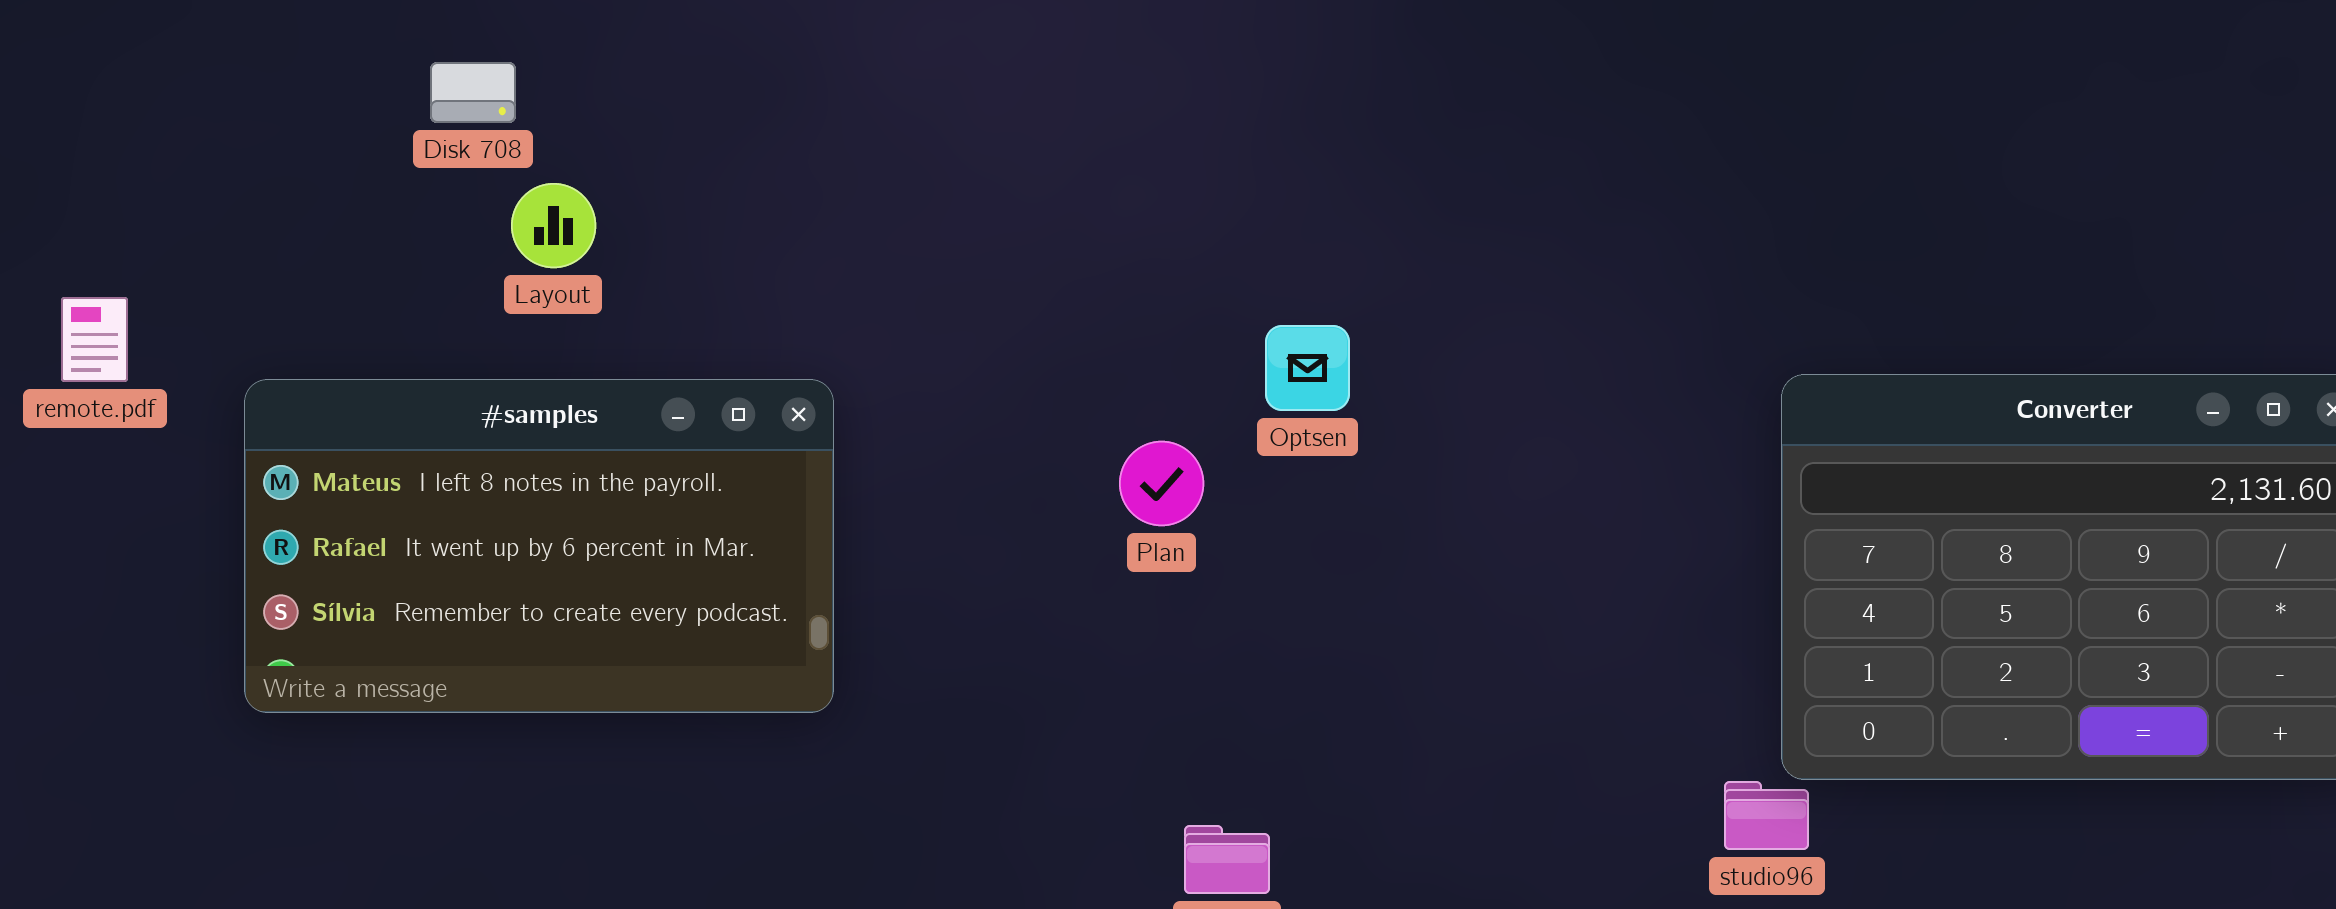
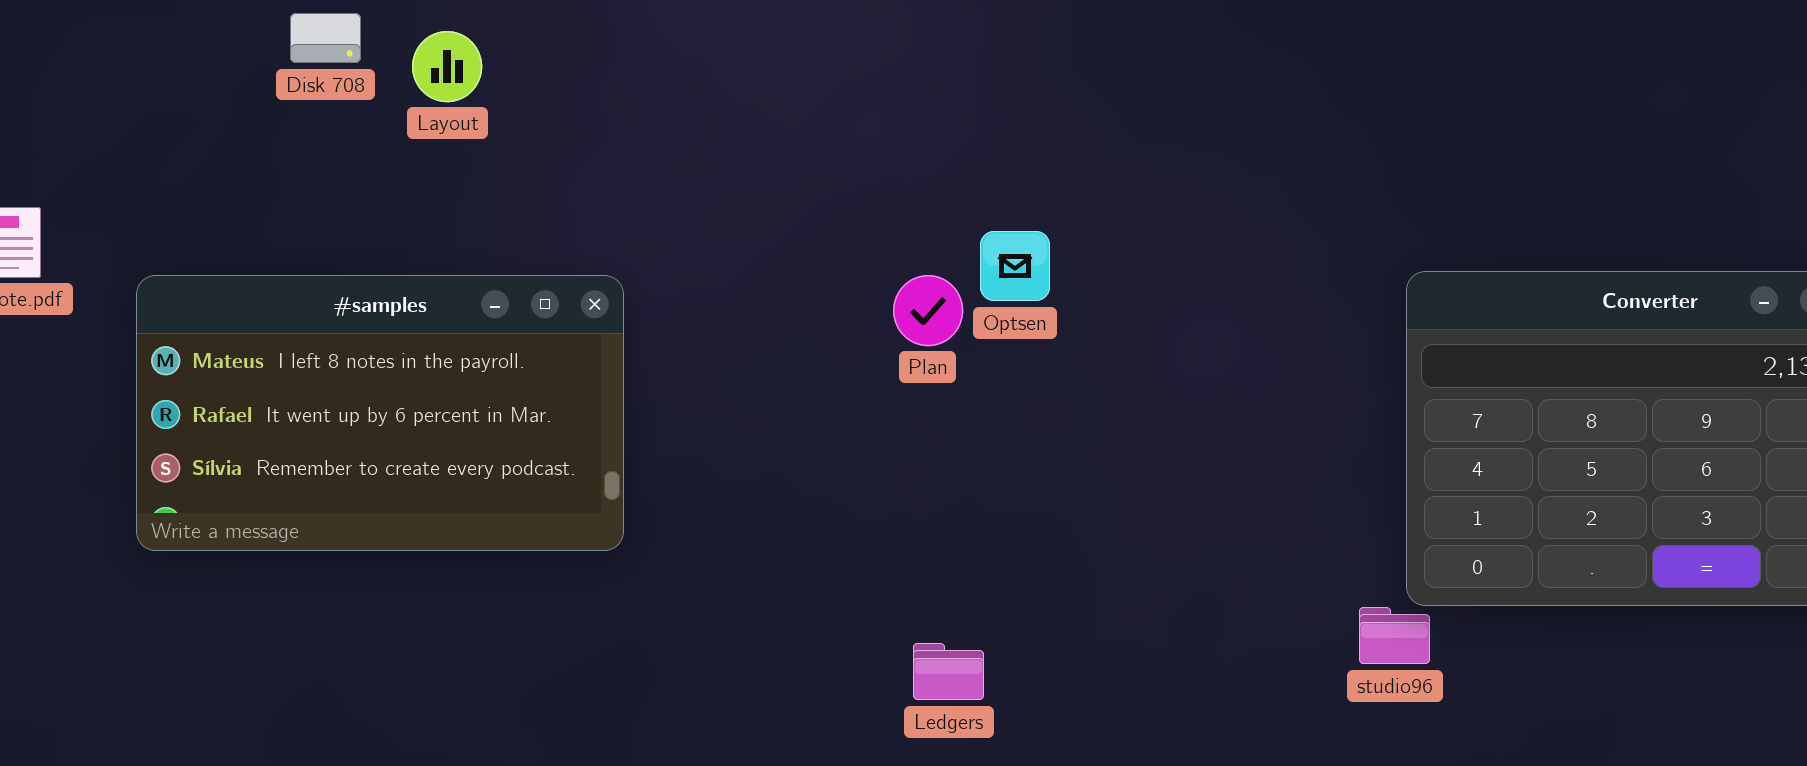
Layout: [511,183,596,268] -> [412,31,482,102], moved
Plan: [1119,441,1204,526] -> [893,275,963,346], moved

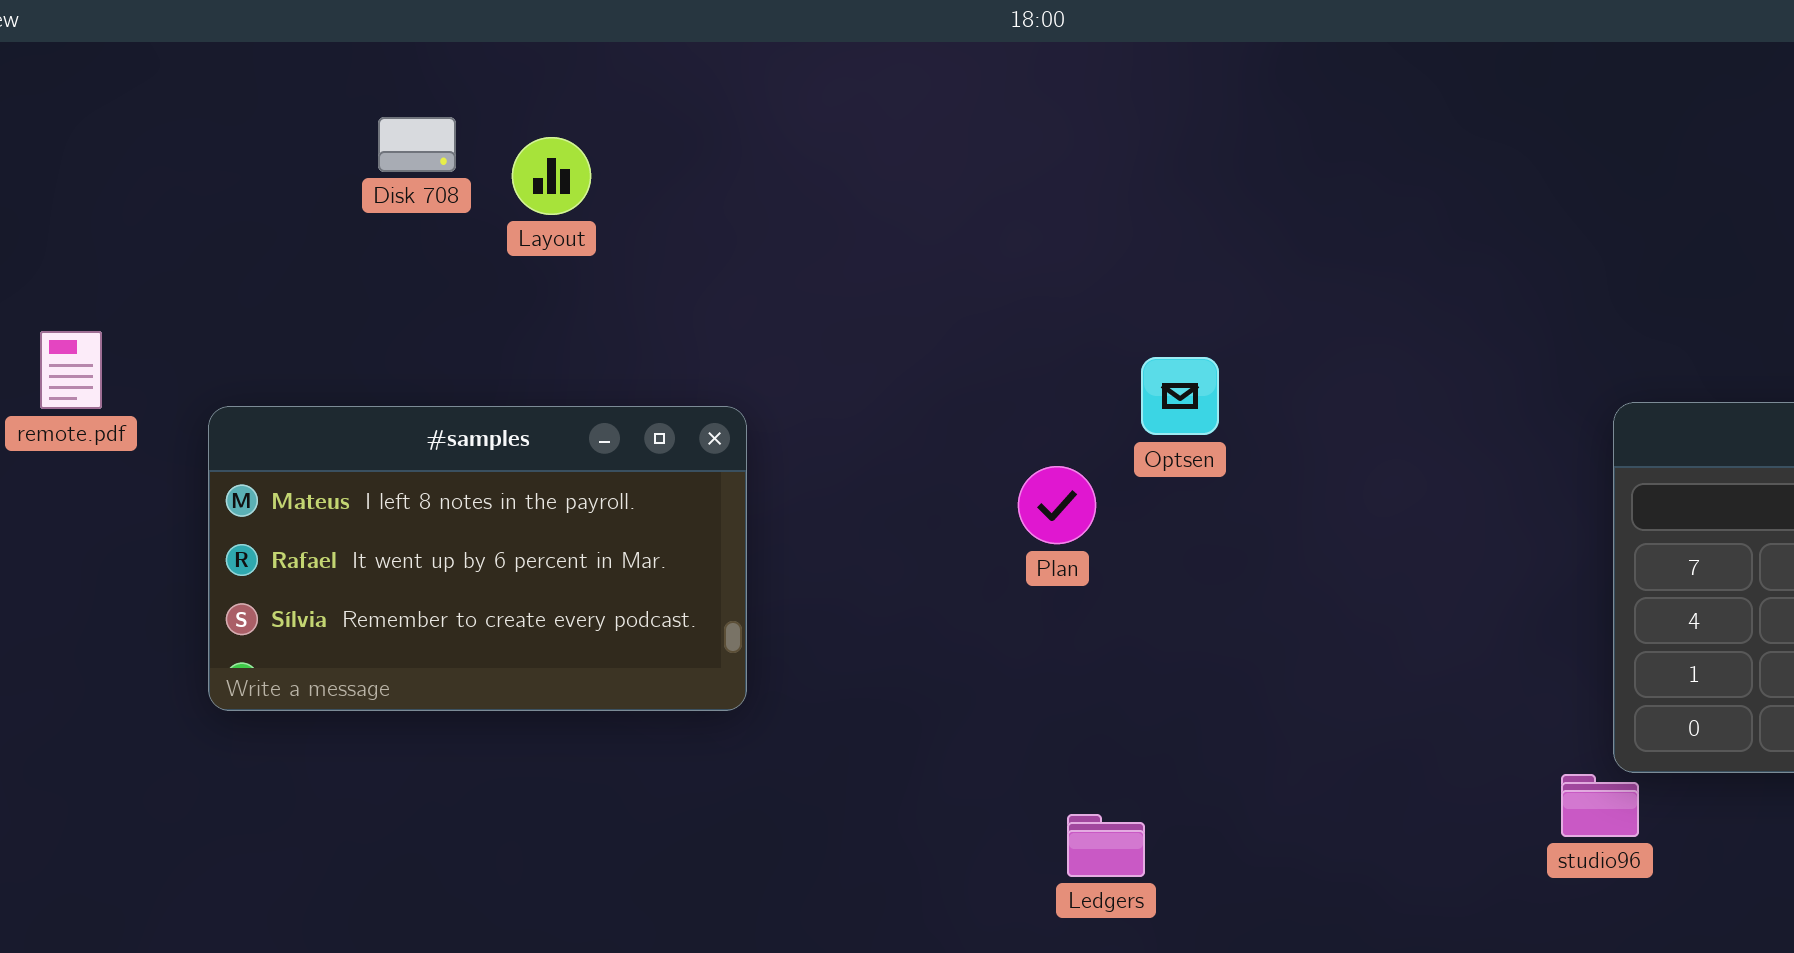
Plan: [893,275,963,346] -> [1018,466,1096,544], moved

